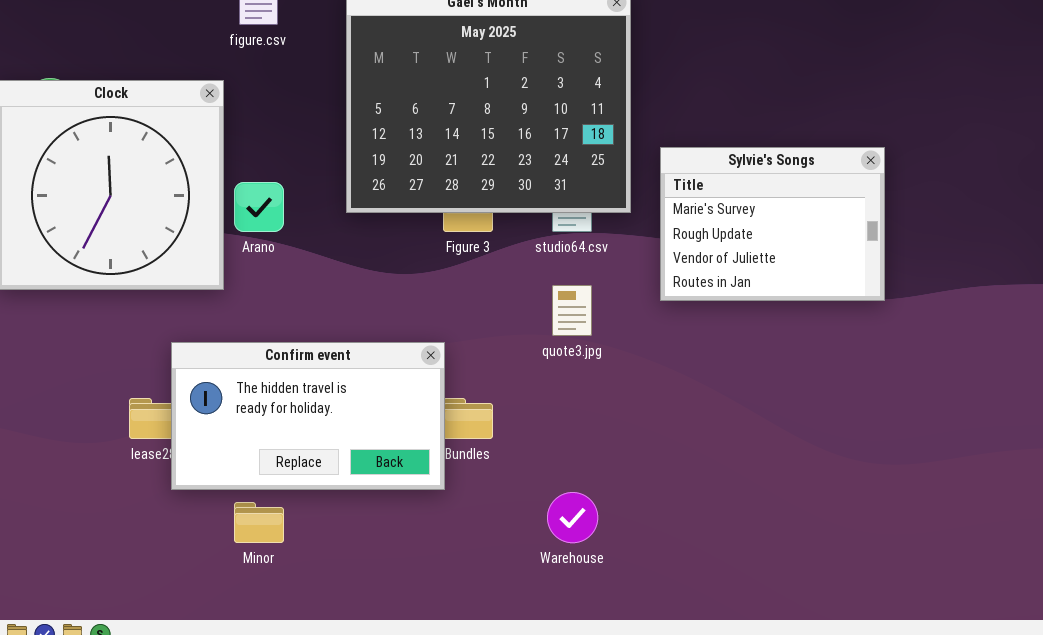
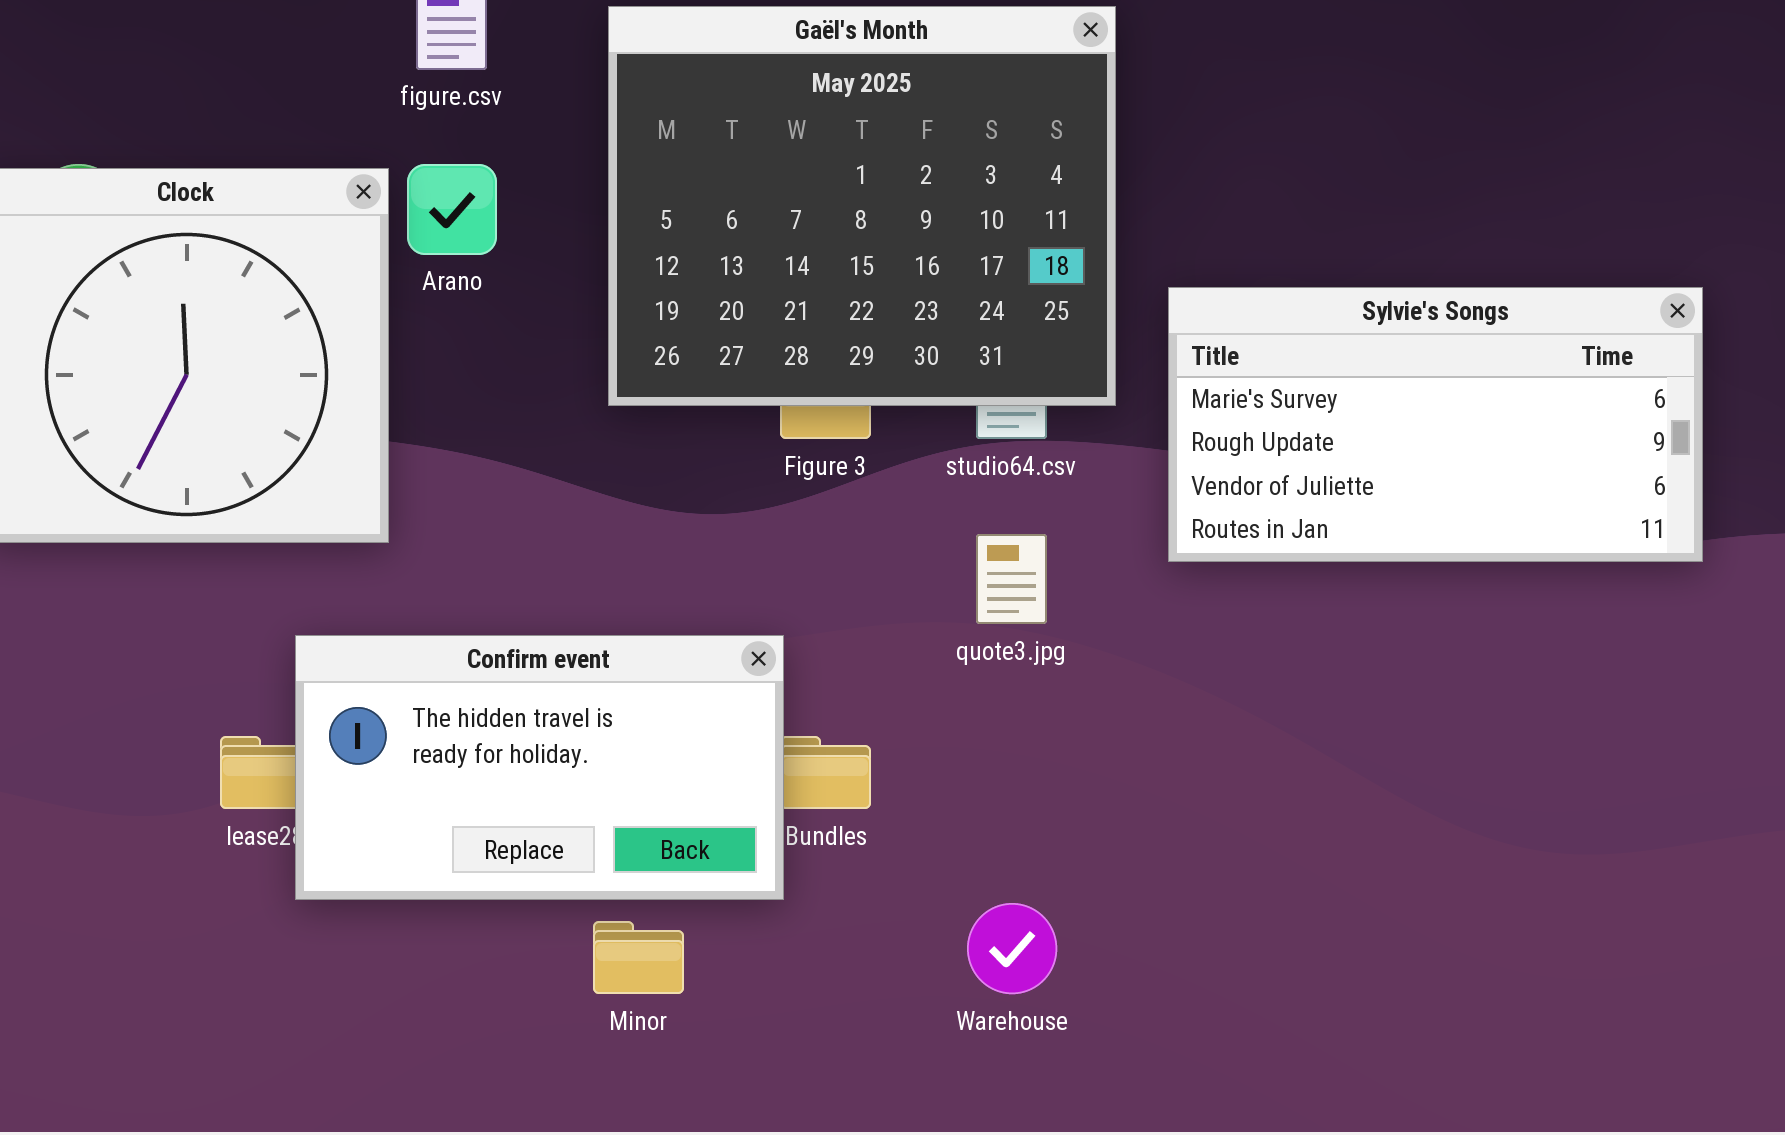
Sylvie's Songs: [660,147,885,301] -> [1168,287,1703,562], resized
Arano: [234,182,284,232] -> [407,164,497,255], moved
Minor: [234,502,284,543] -> [593,921,684,994], moved

